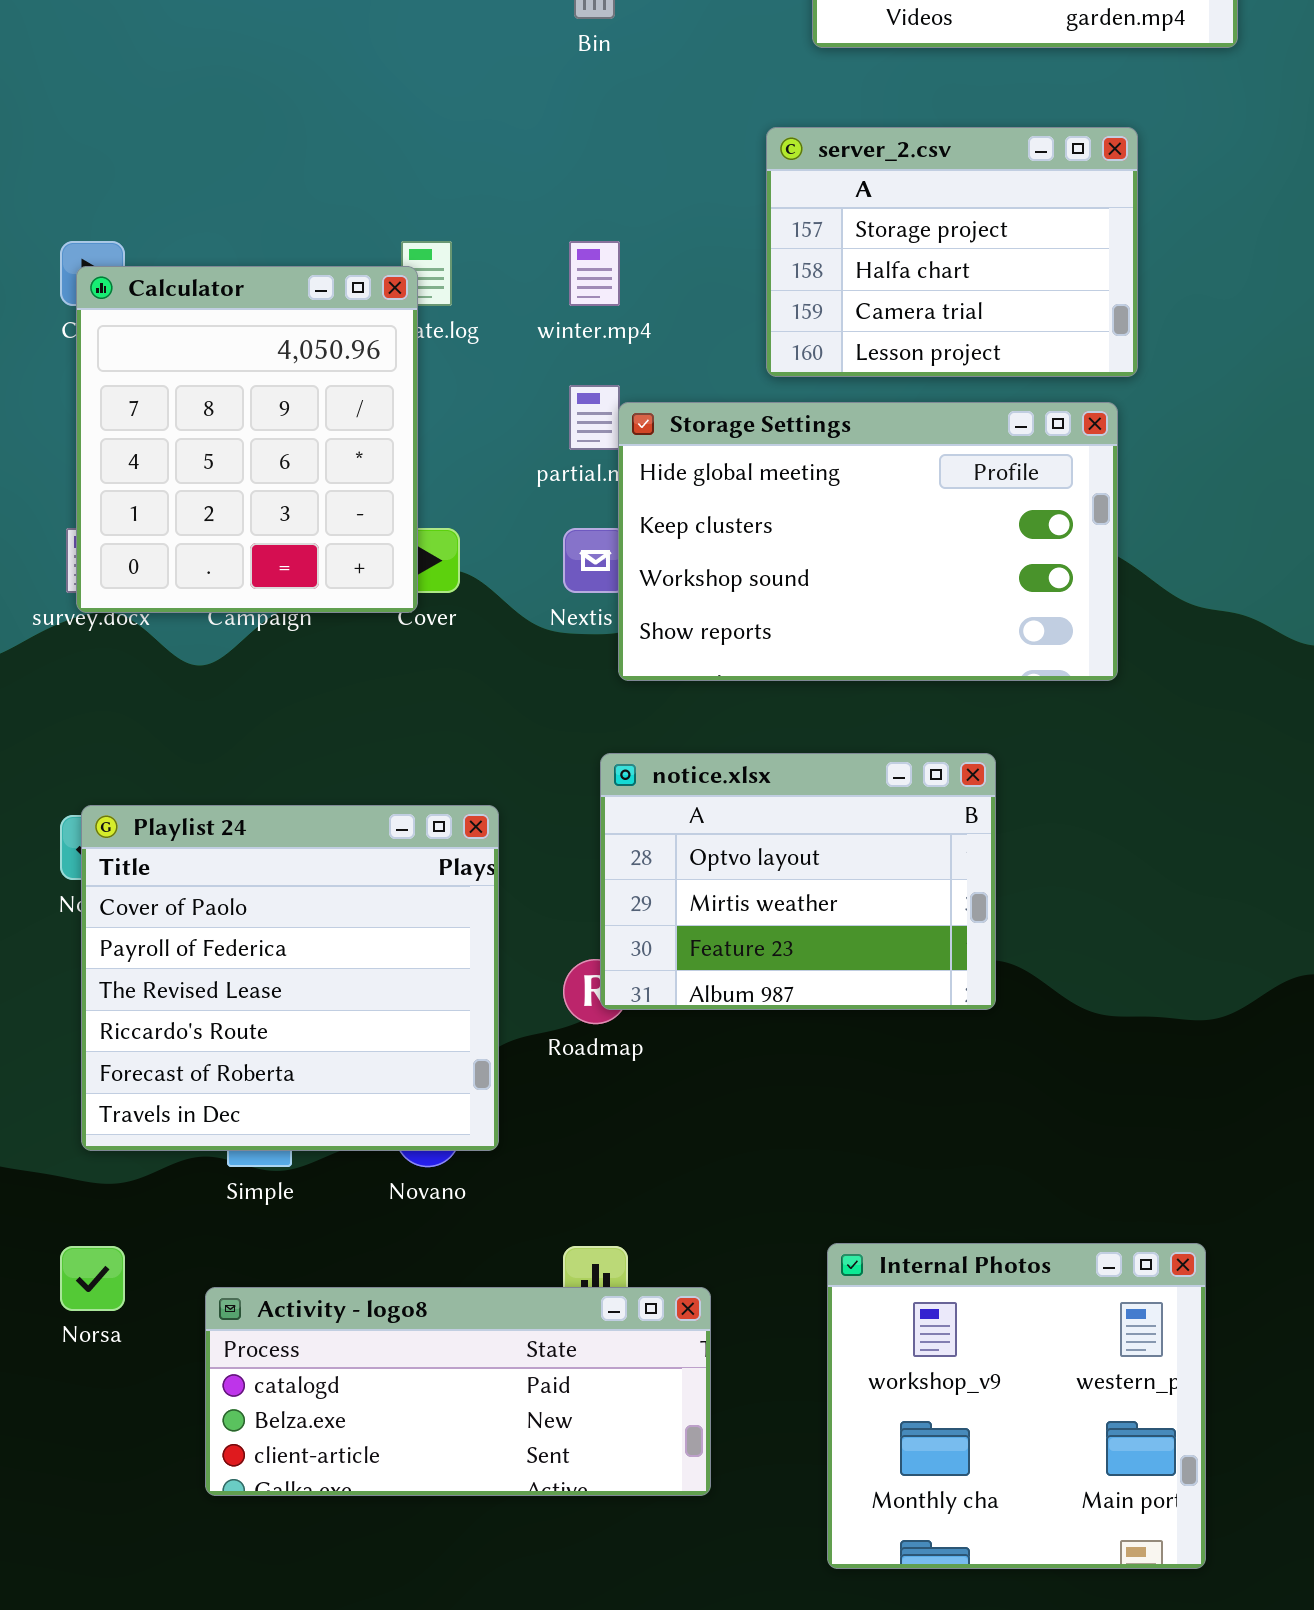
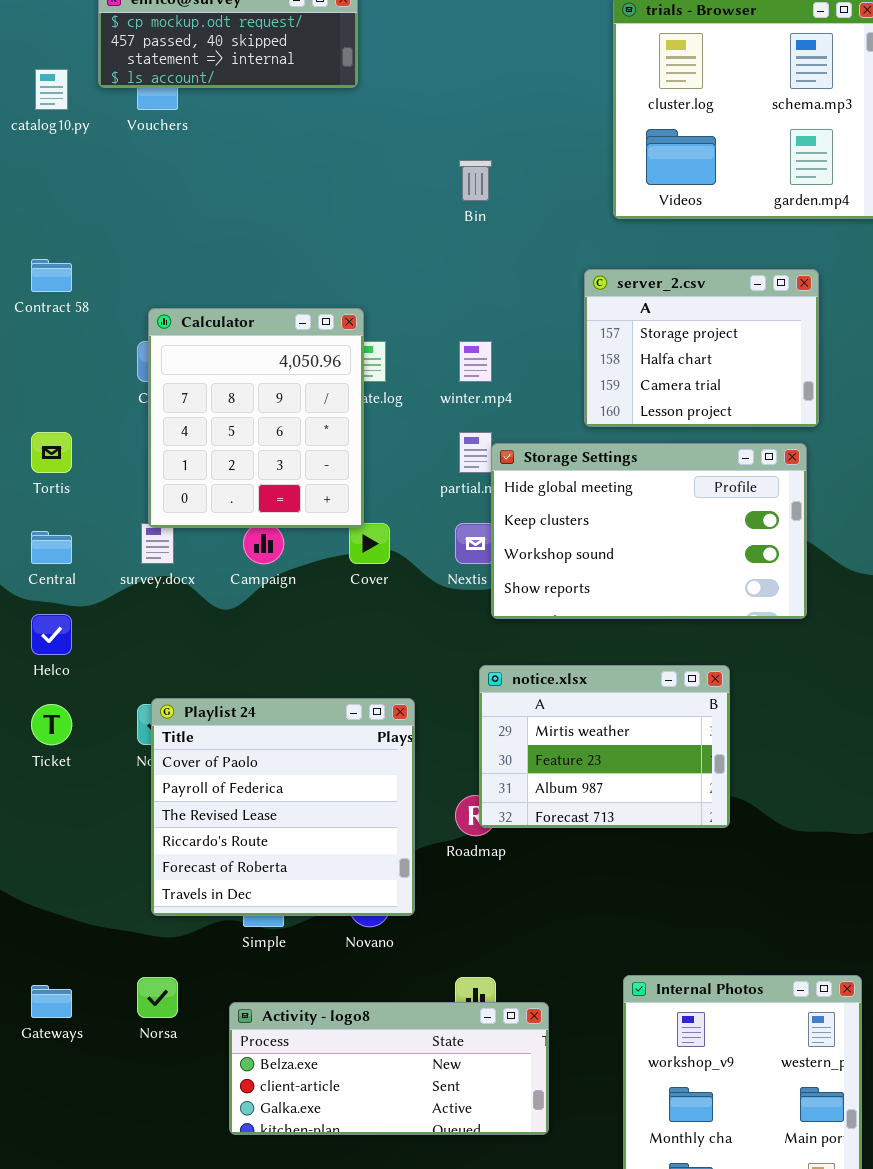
Calculator: [76,266,418,613] -> [148,308,364,528], moved
notice.xlsx: [600,753,996,1010] -> [479,665,730,828], scrolled down 1 row
Activity - logo8: [205,1287,711,1496] -> [229,1002,549,1135], scrolled down 1 row

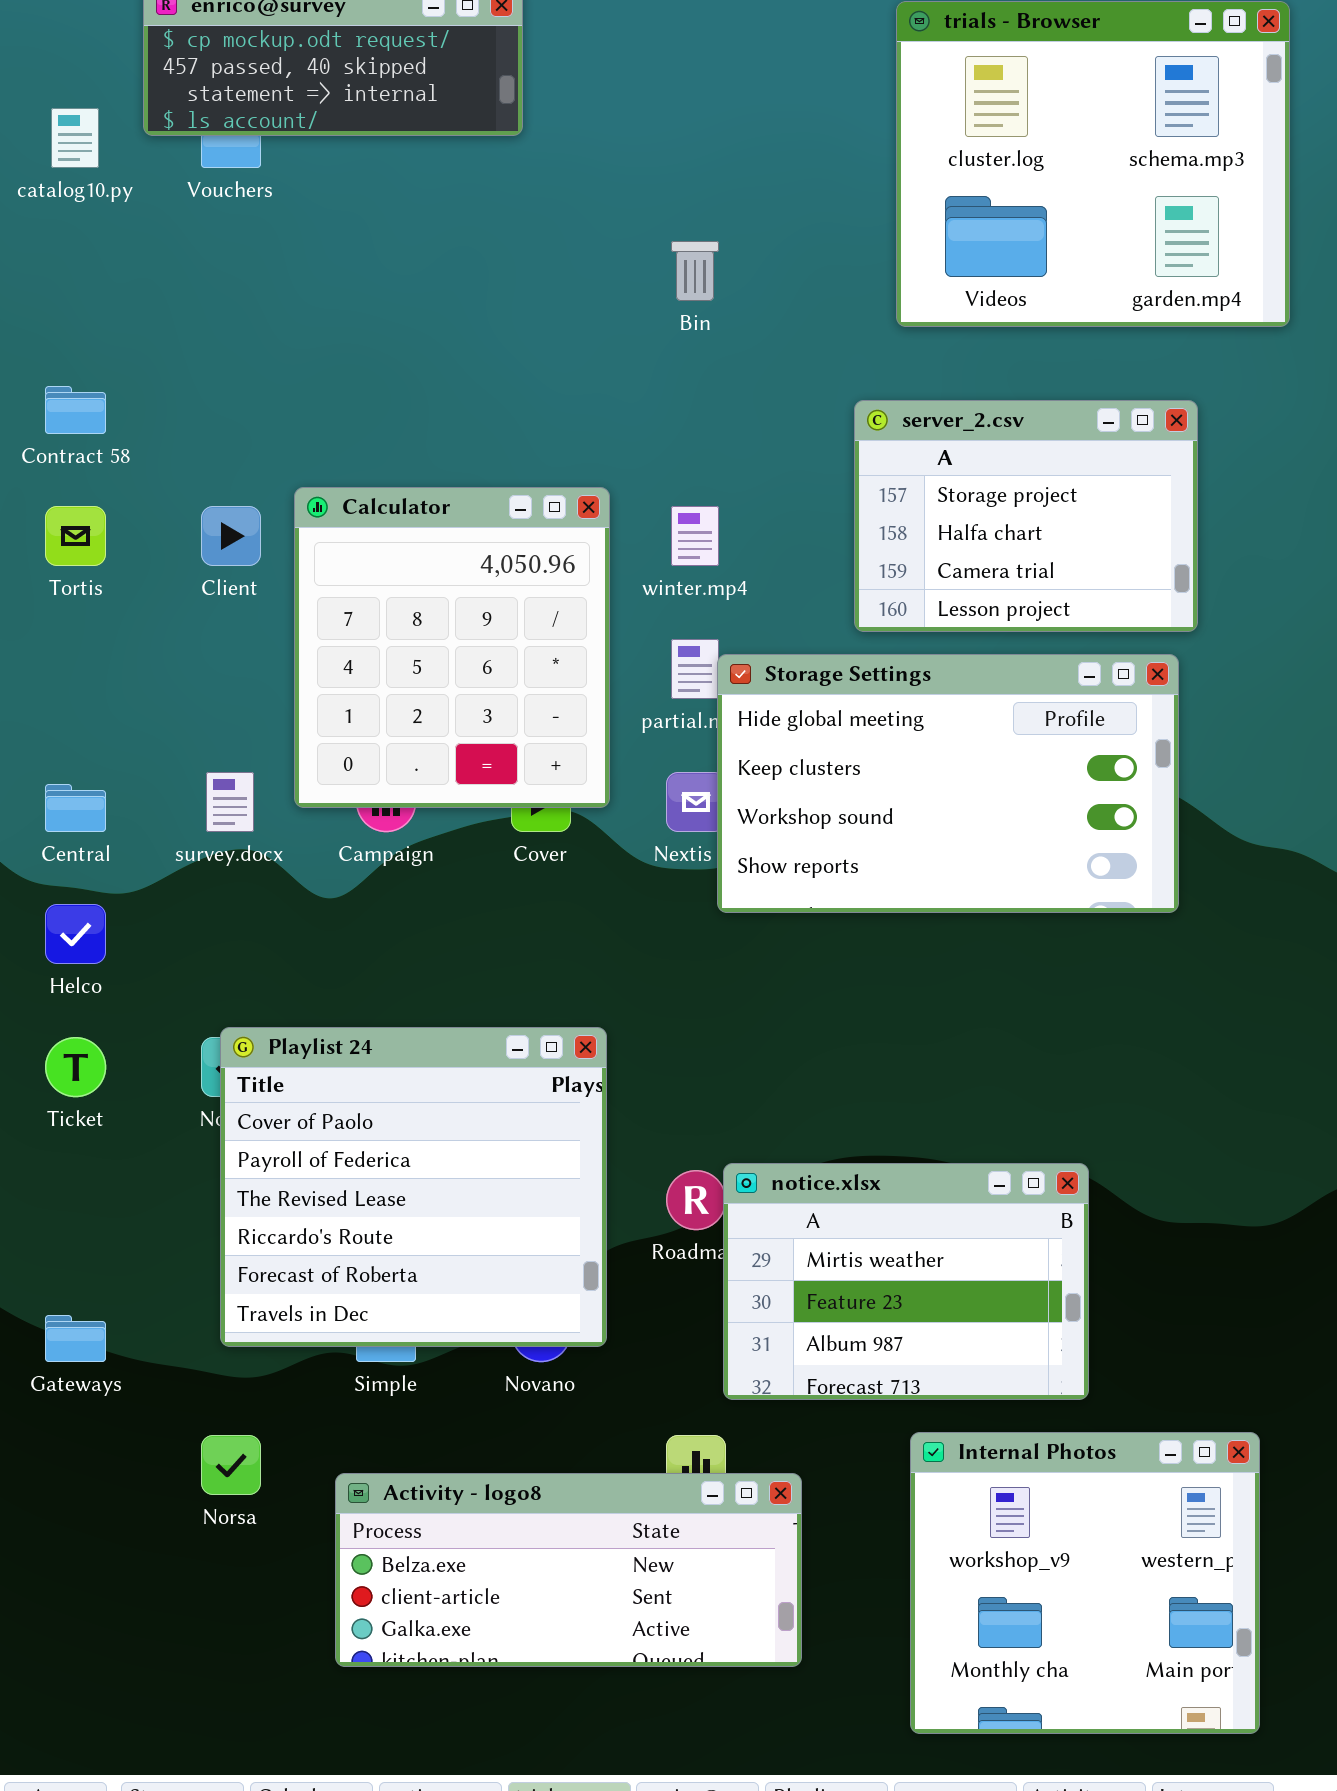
Calculator: [148,308,364,528] -> [294,487,610,808], moved
Tortis: [31,432,72,473] -> [45,506,106,566], moved
notice.xlsx: [479,665,730,828] -> [723,1163,1089,1400], moved
Gateways: [31,985,72,1018] -> [45,1315,106,1362], moved

